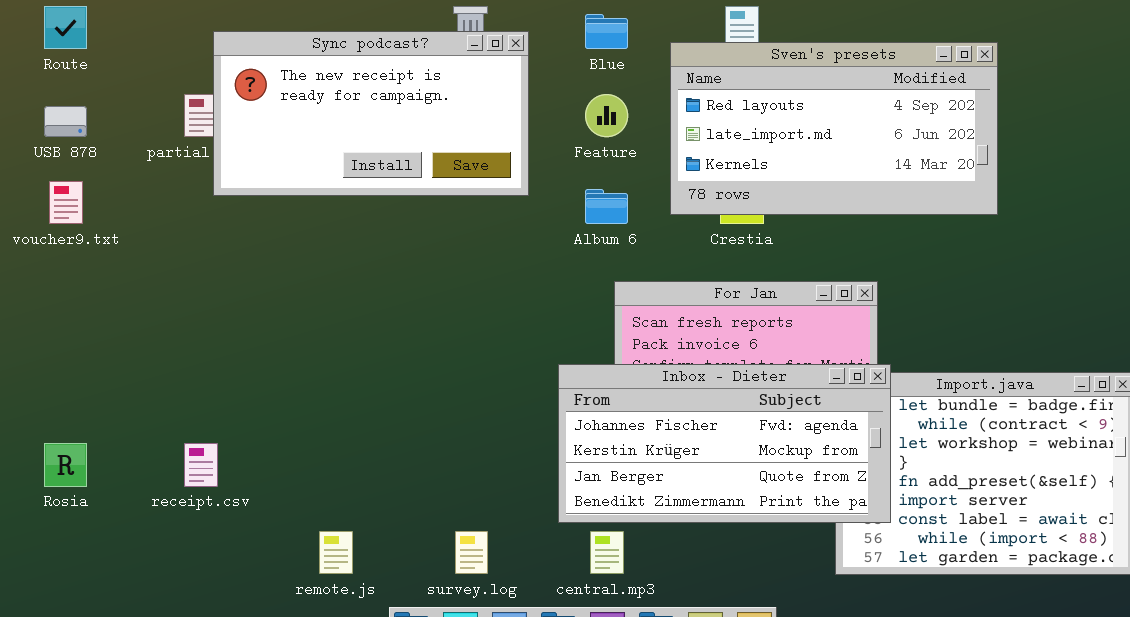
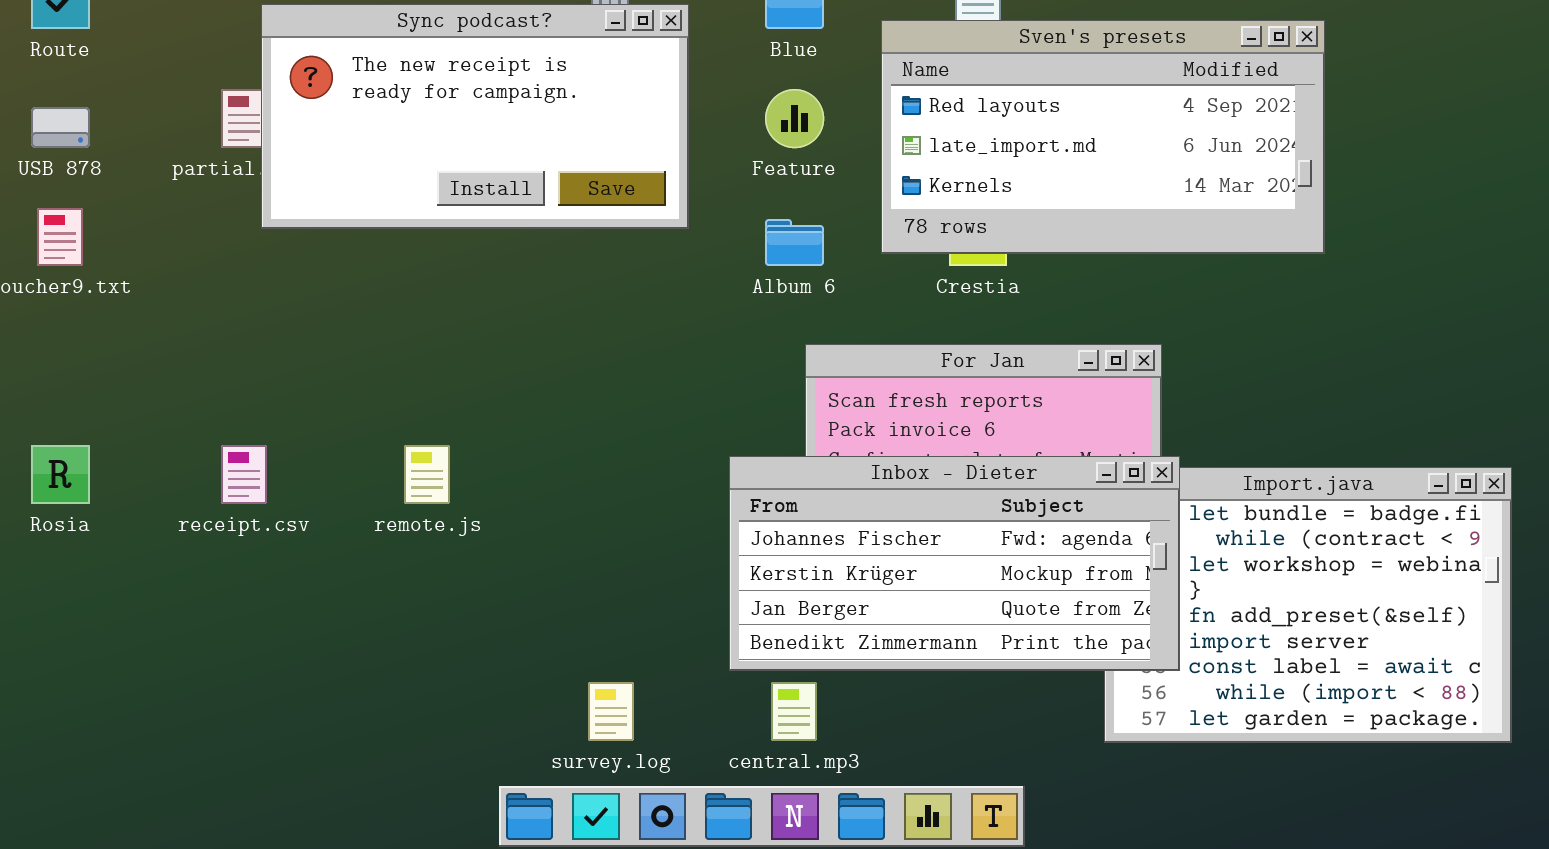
Rosia: [44,443,87,487] -> [31,445,90,504], moved
receipt.csv: [184,443,218,487] -> [221,445,267,504], moved
remote.js: [319,531,353,574] -> [404,445,450,504], moved

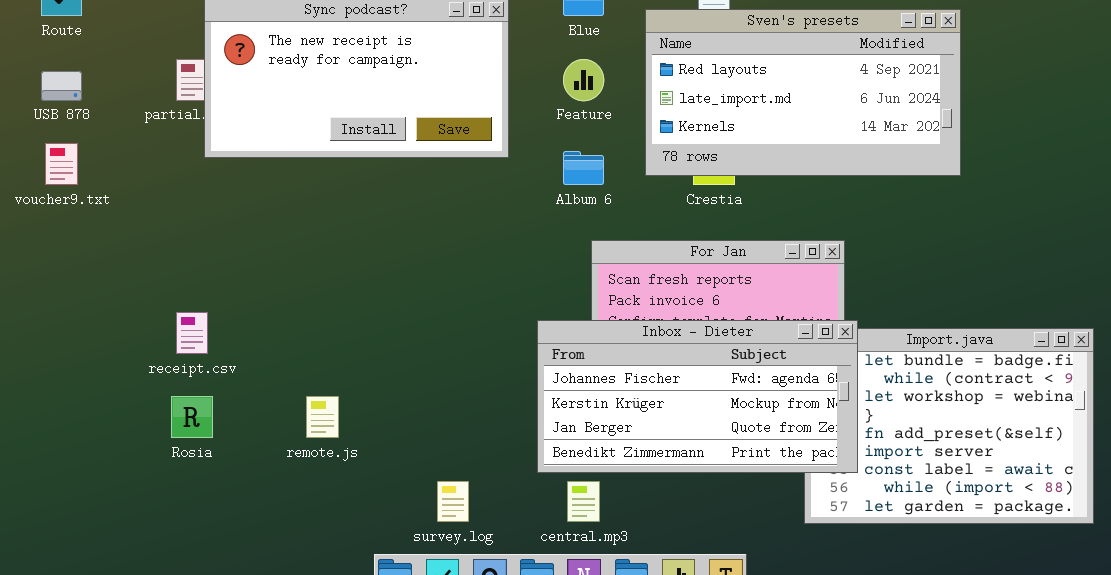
Rosia: [31,445,90,504] -> [171,396,213,438], moved
remote.js: [404,445,450,504] -> [306,396,339,438], moved

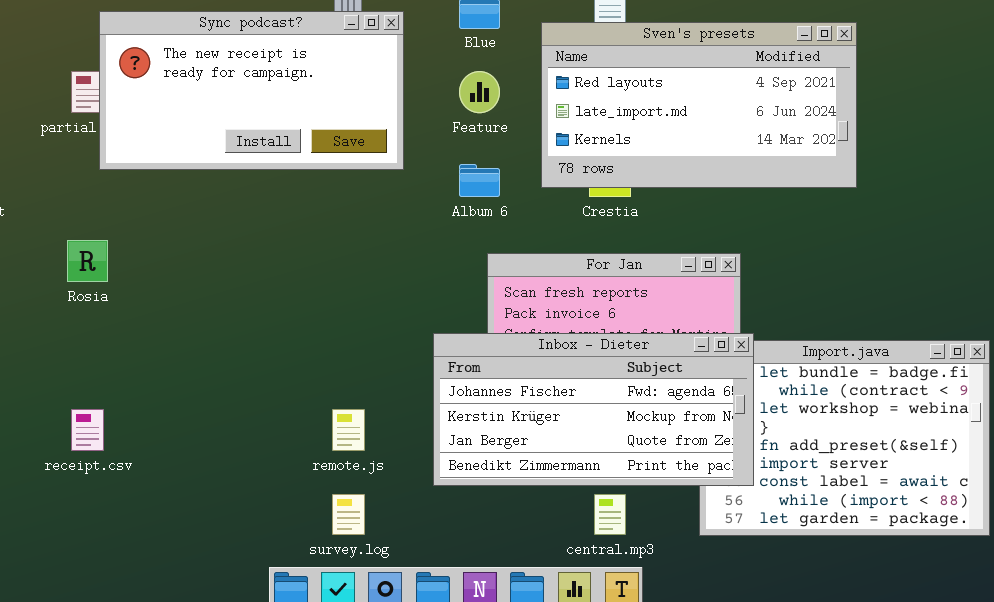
receipt.csv: [176,312,208,354] -> [71,409,104,451], moved
Rosia: [171,396,213,438] -> [67,240,108,282], moved
remote.js: [306,396,339,438] -> [332,409,365,451], moved
central.mp3: [567,481,600,522] -> [594,494,626,535], moved

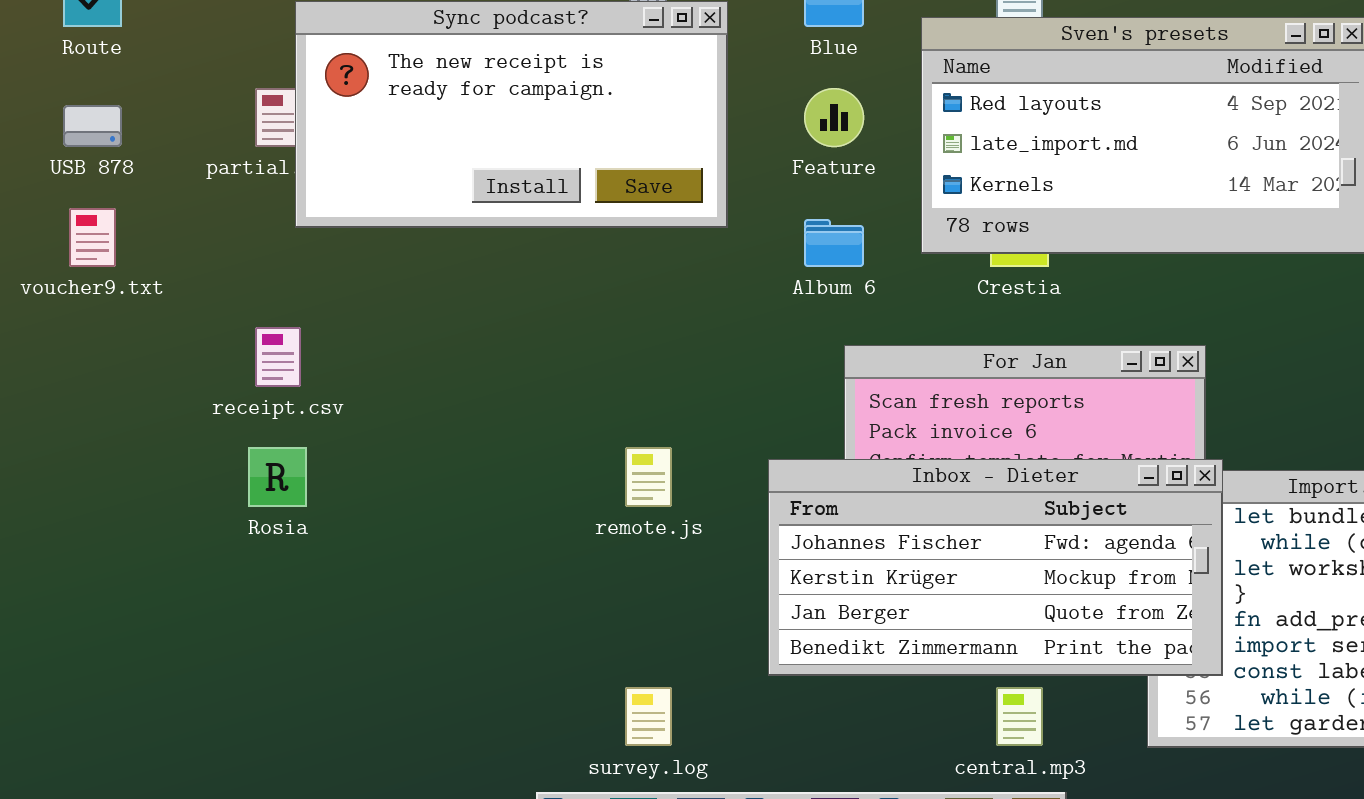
Rosia: [67,240,108,282] -> [248,447,307,507], moved
receipt.csv: [71,409,104,451] -> [255,327,301,387], moved
remote.js: [332,409,365,451] -> [625,447,672,507], moved

